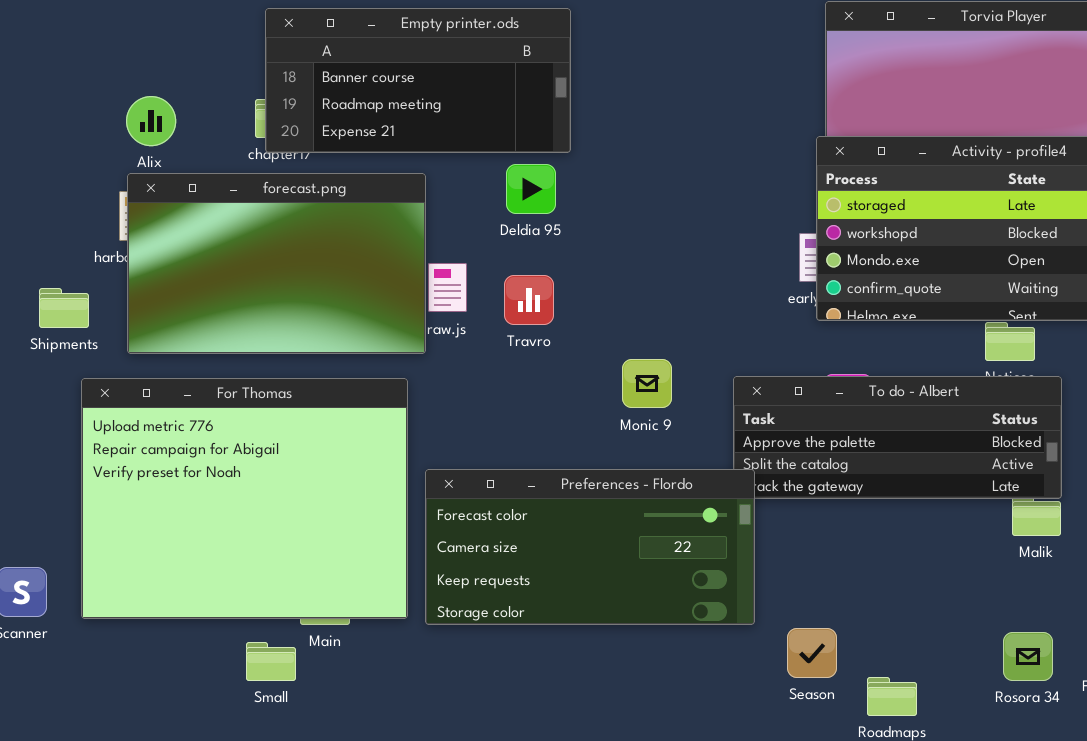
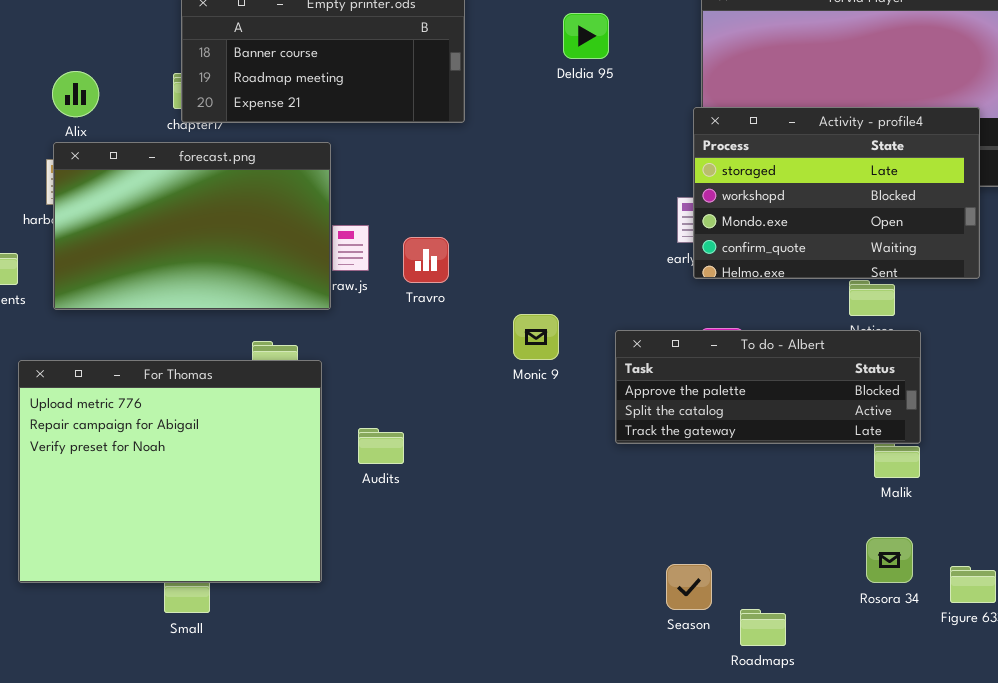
Deldia 95: [506,164,556,214] -> [563,13,609,59], moved
For Thomas: [81,378,408,619] -> [18,360,322,583], moved
Preferences - Flordo: [425,469,755,625] -> none, closed
Rosora 34: [1003,632,1053,681] -> [866,537,913,583], moved

